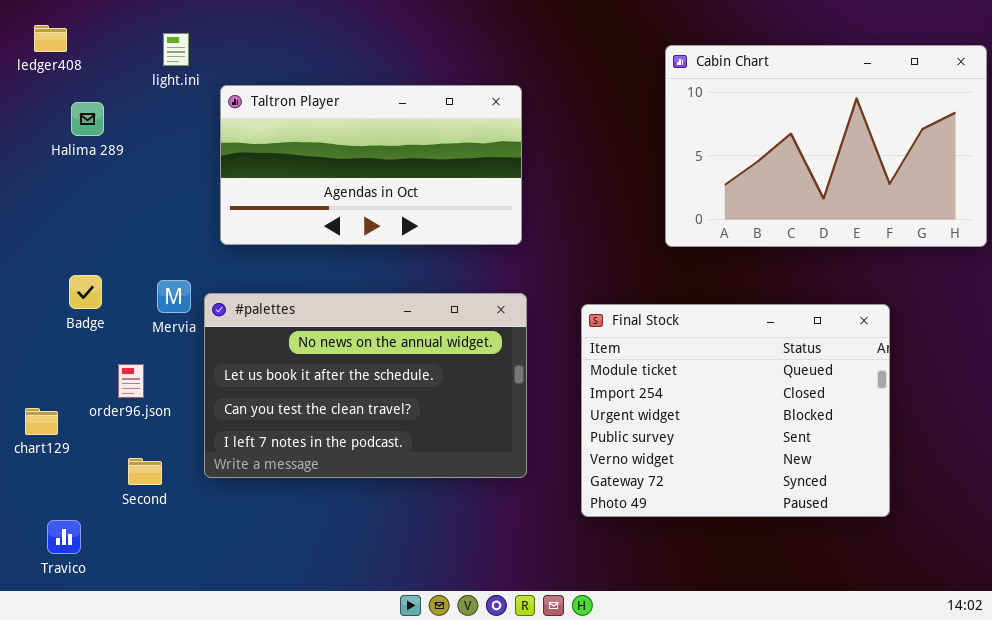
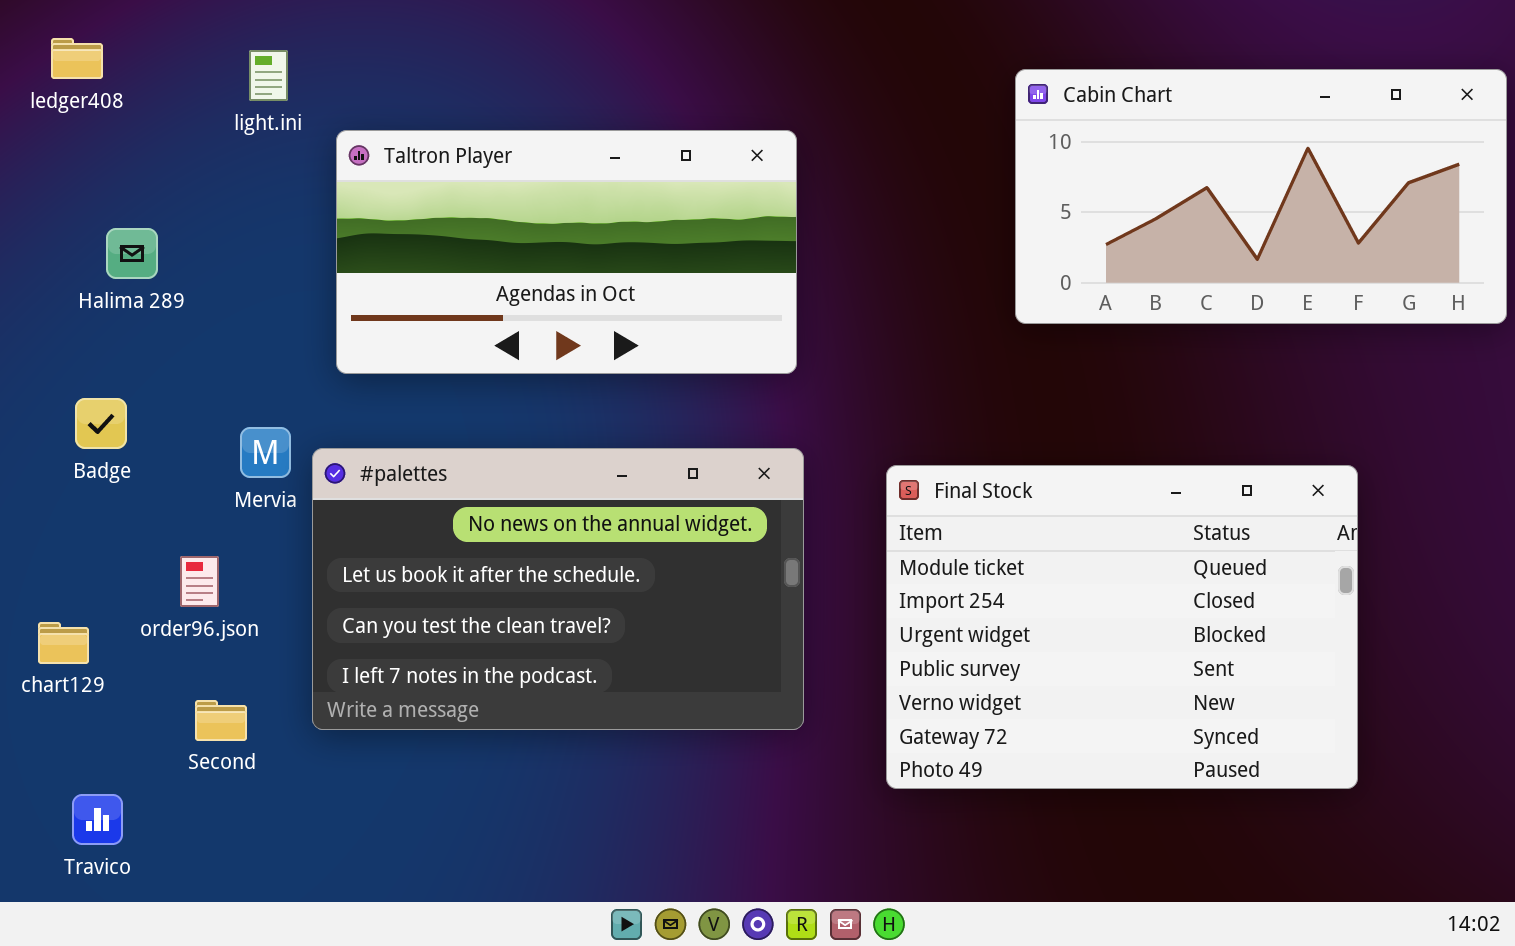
Cabin Chart: [665,45,987,247] -> [1015,69,1507,324], resized
Halima 289: [71,102,104,136] -> [106,228,158,279], moved
Badge: [69,275,102,309] -> [75,398,127,449], moved

